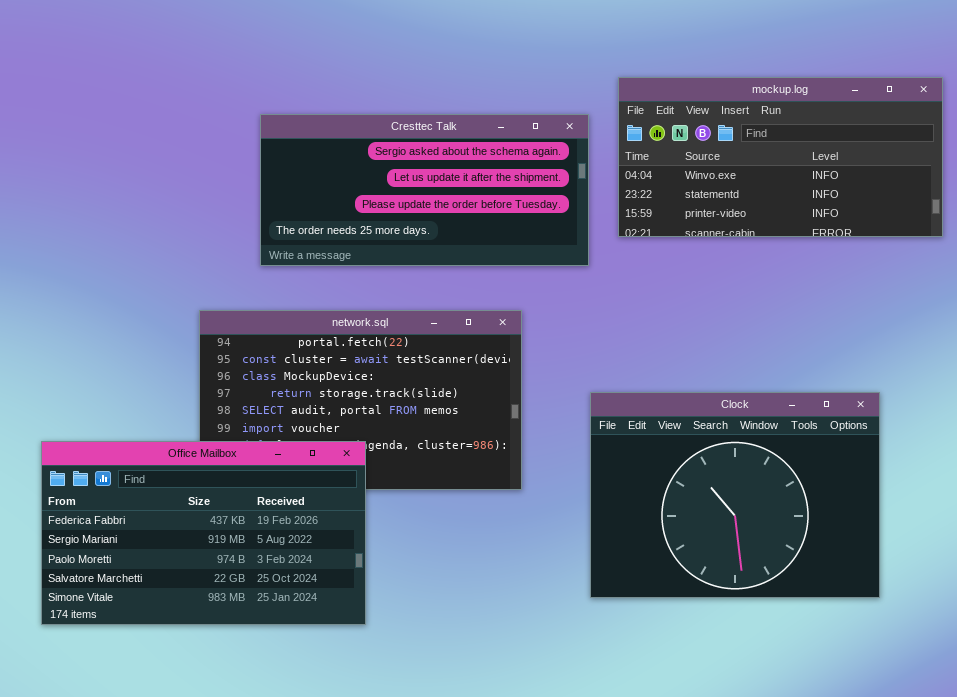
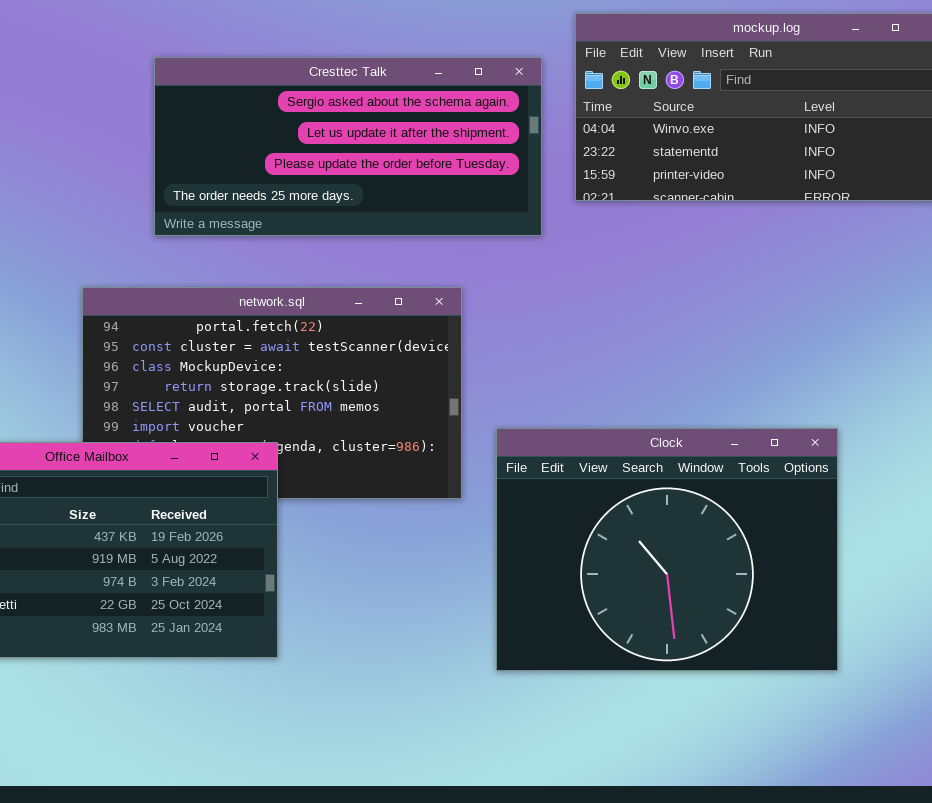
Clock: [590,392,880,598] -> [496,428,838,671], moved

